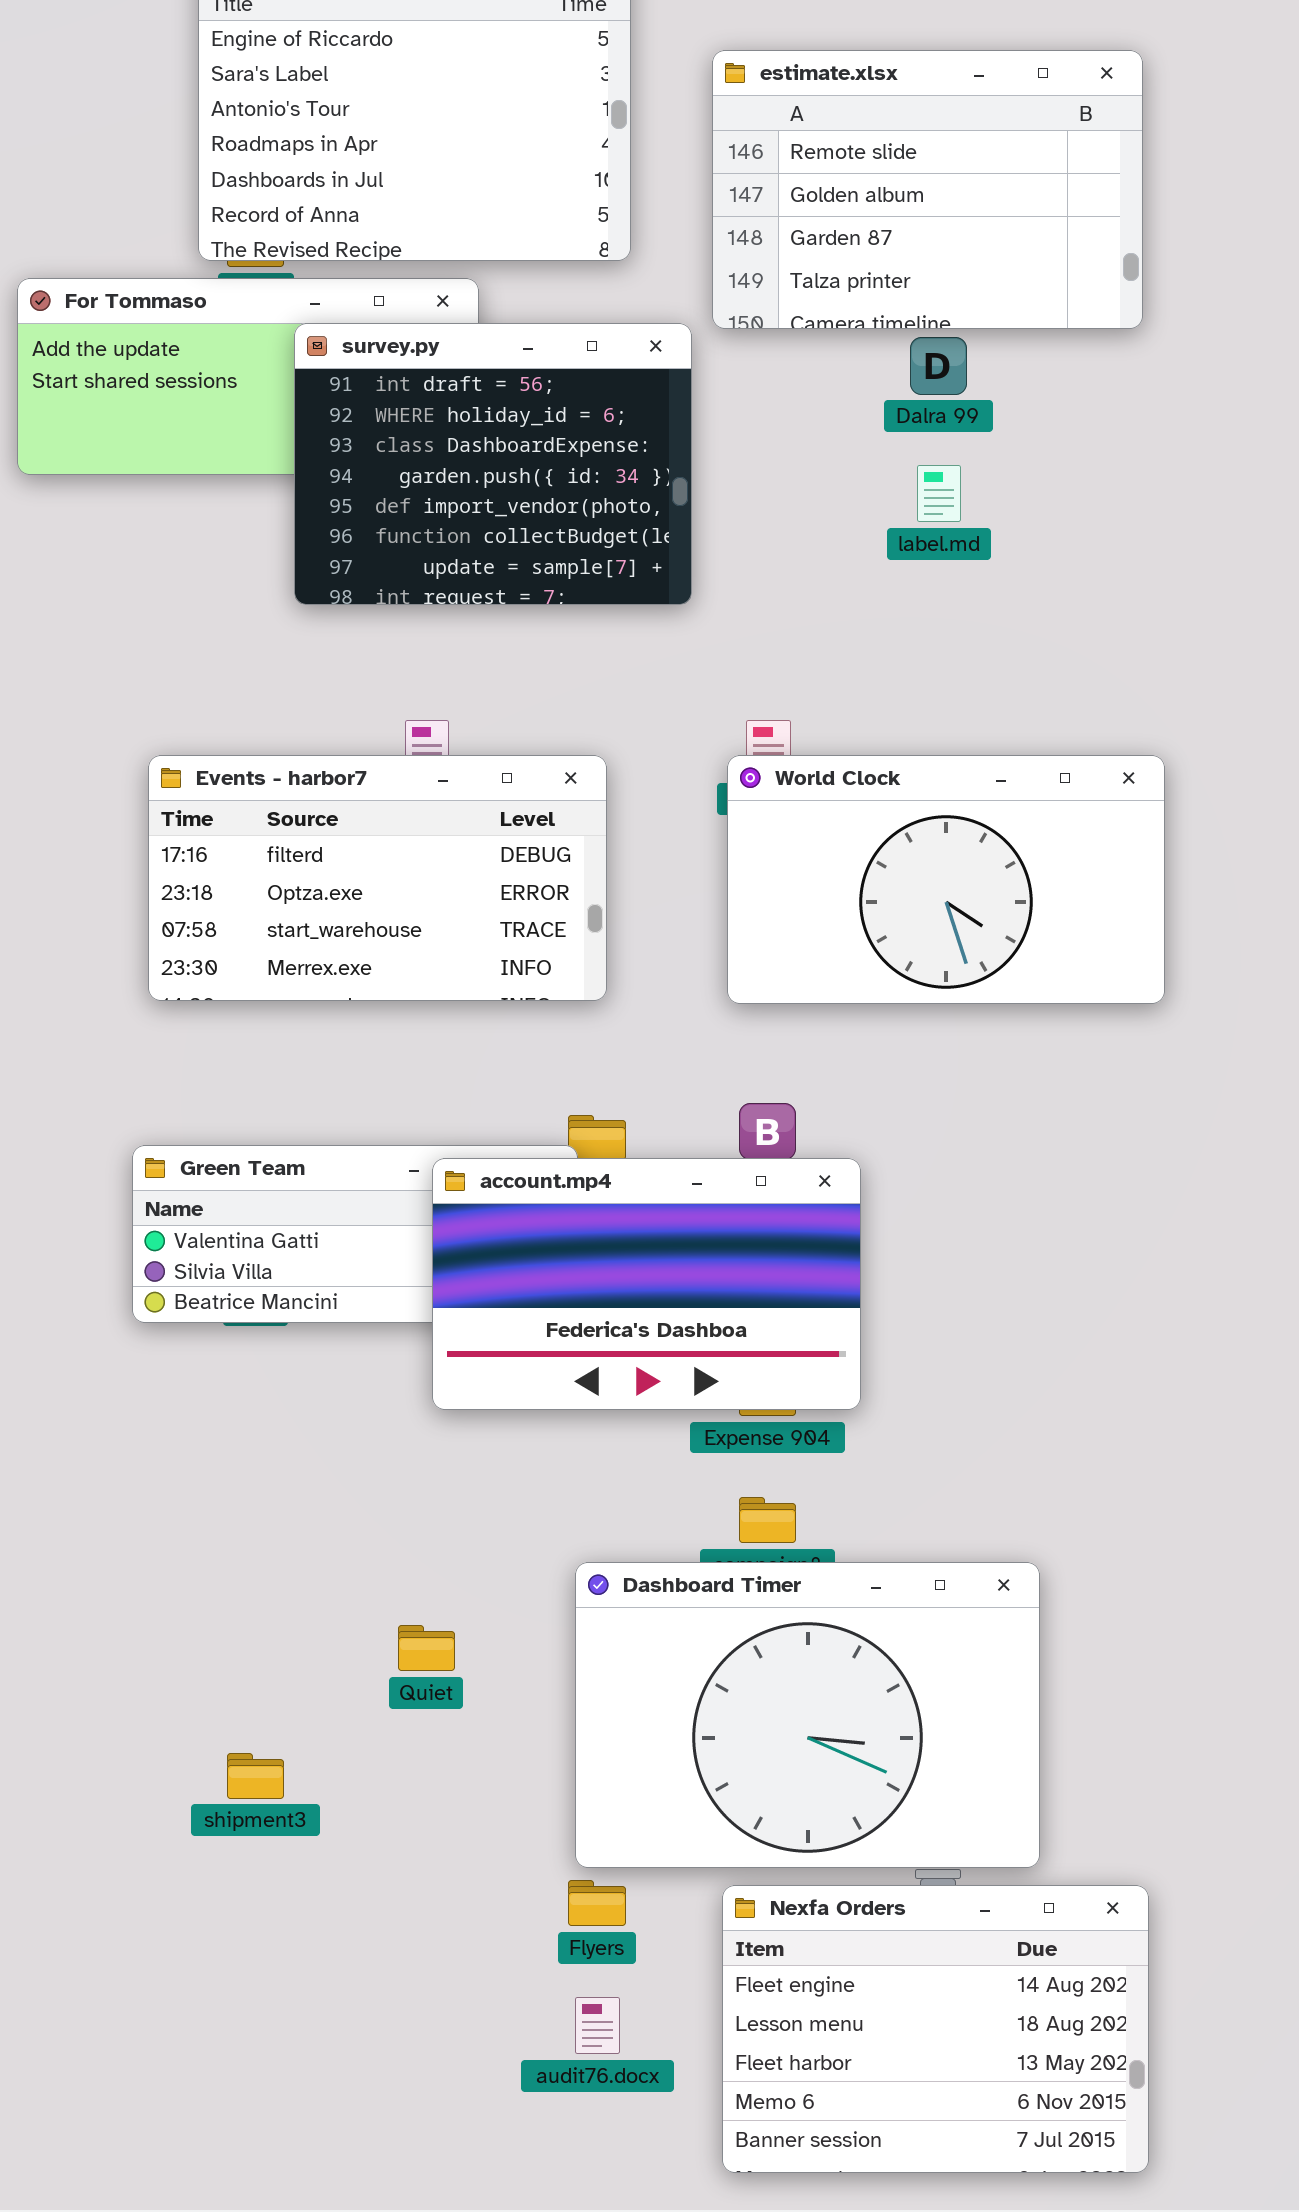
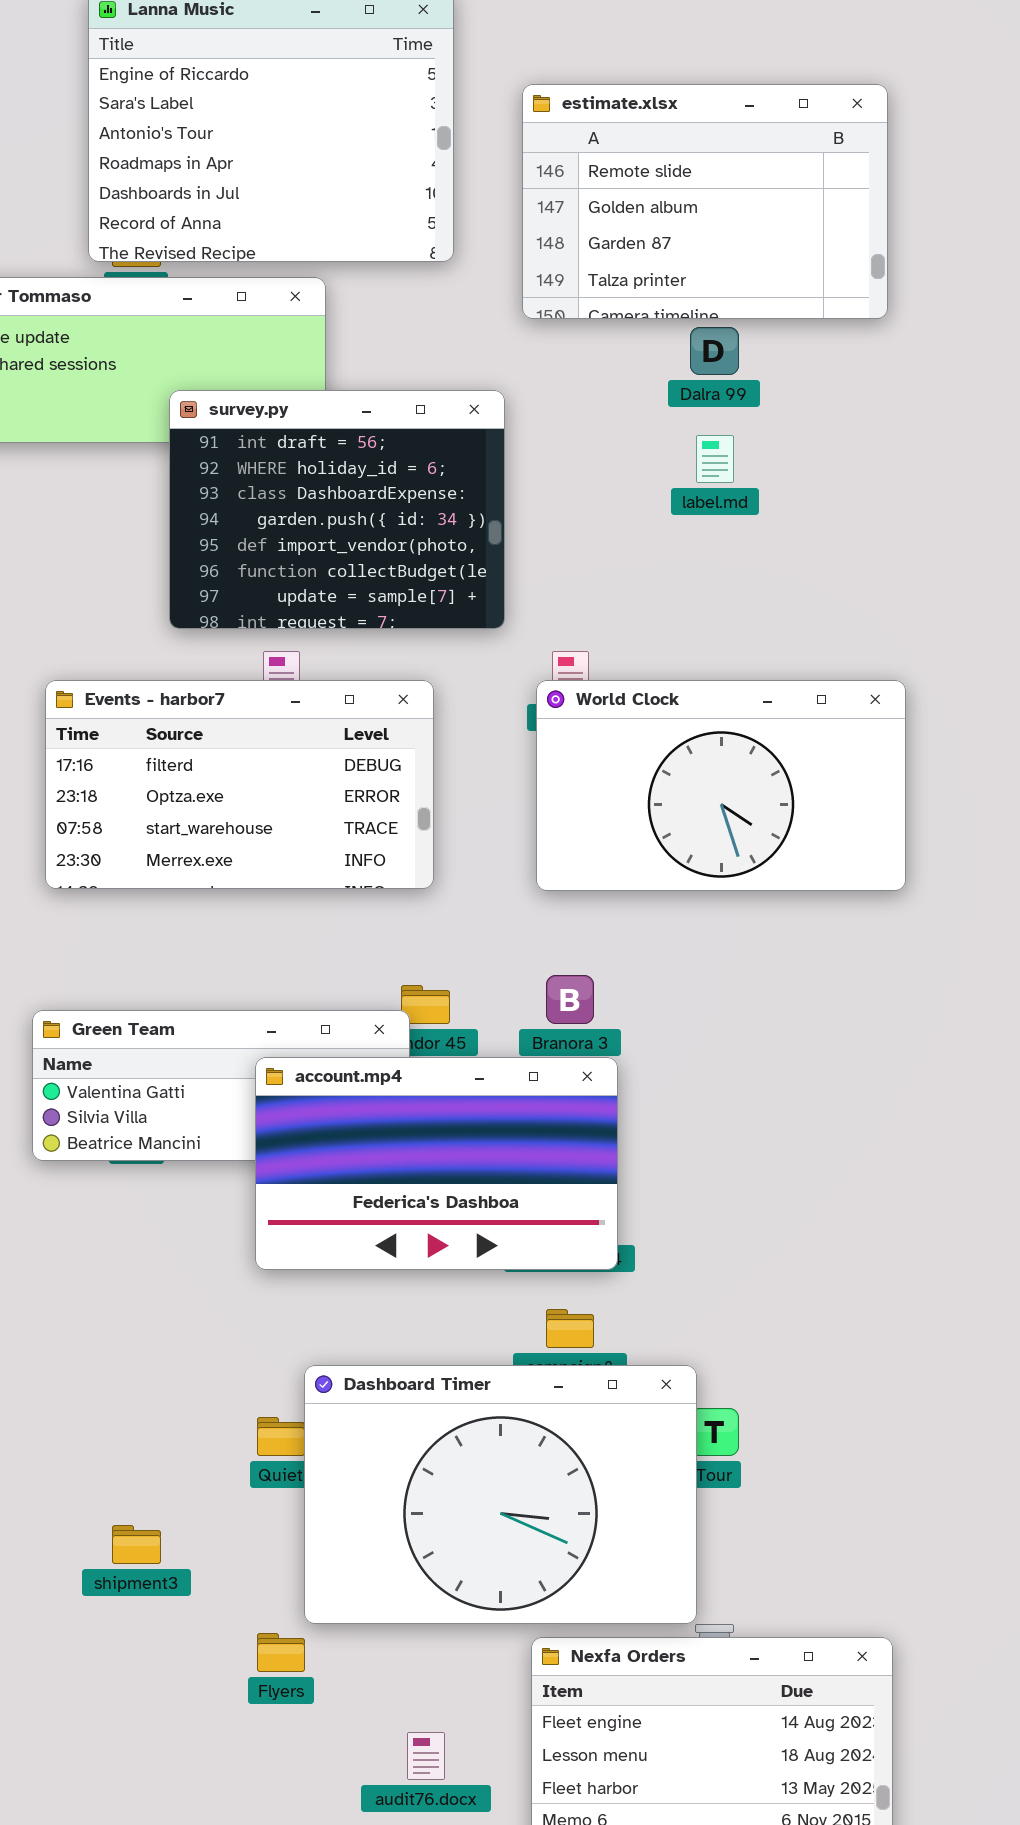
survey.py: [294,323,692,605] -> [169,390,505,629], moved
account.mp4: [432,1158,861,1410] -> [255,1057,618,1270], moved
Dashboard Timer: [575,1562,1040,1868] -> [304,1365,697,1624], moved
Flyers: [568,1880,626,1926] -> [257,1633,305,1672], moved

